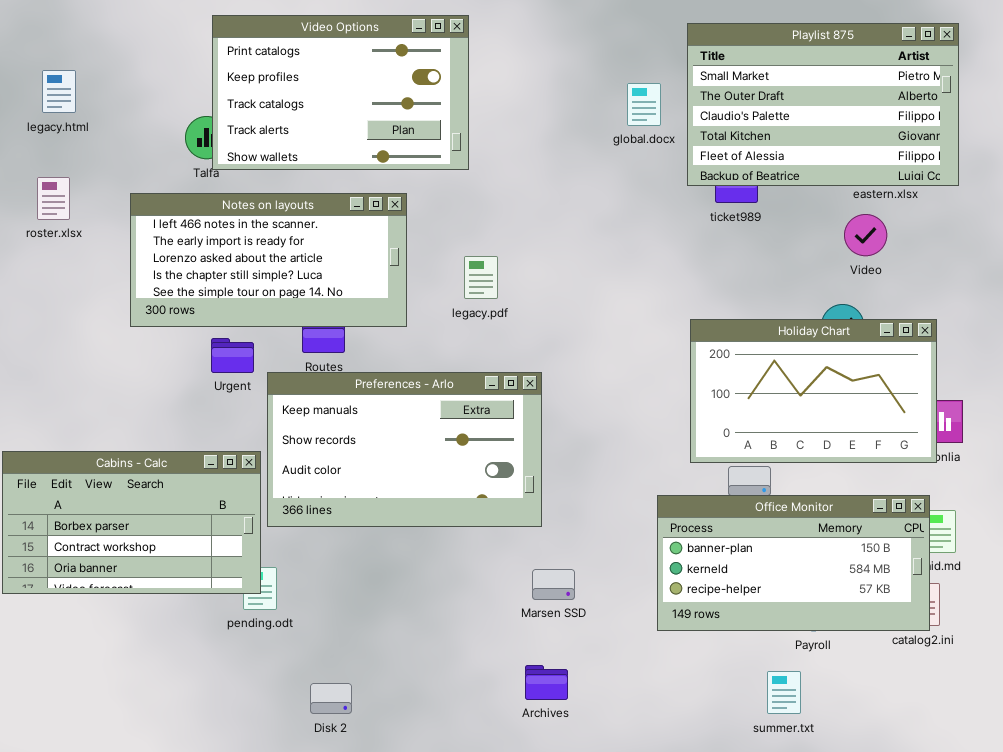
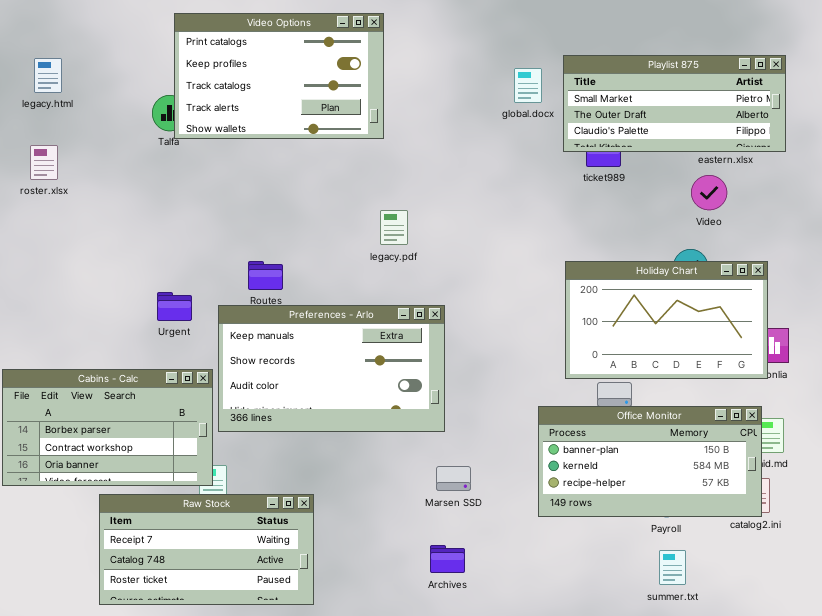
Playlist 875: [687,23,959,186] -> [563,55,786,152], resized
Notes on layouts: [130,193,407,327] -> none, closed
Urgent: [211,338,254,373] -> [157,292,192,321], moved
Raw Stock: none -> [99,494,314,605], opened
summer.txt: [767,671,801,714] -> [659,550,686,585], moved

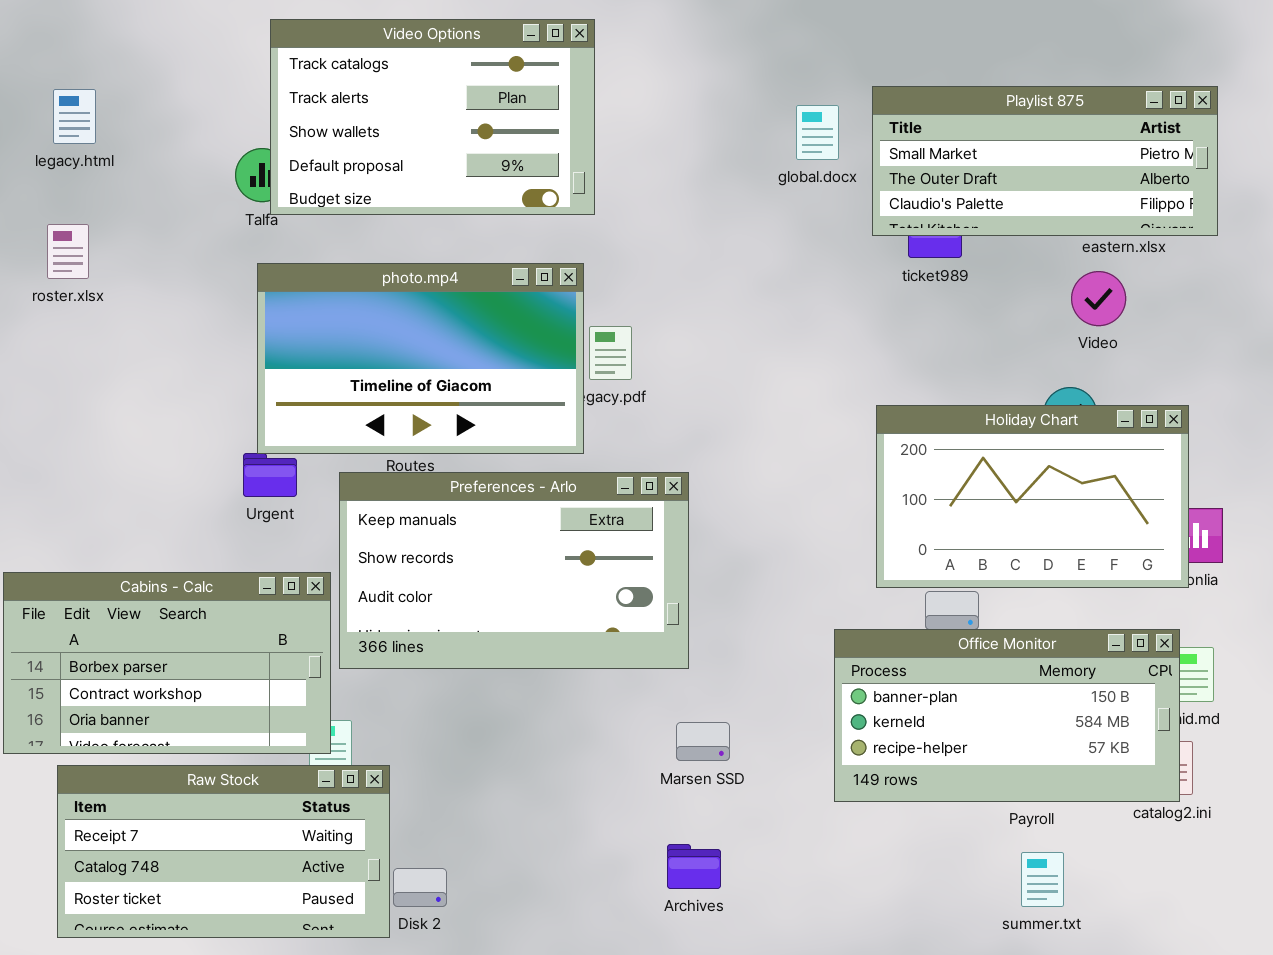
Video Options: [174,13,384,139] -> [270,19,595,215], scrolled down 2 rows
photo.mp4: none -> [257,263,584,454], opened
Raw Stock: [99,494,314,605] -> [57,765,390,938], moved

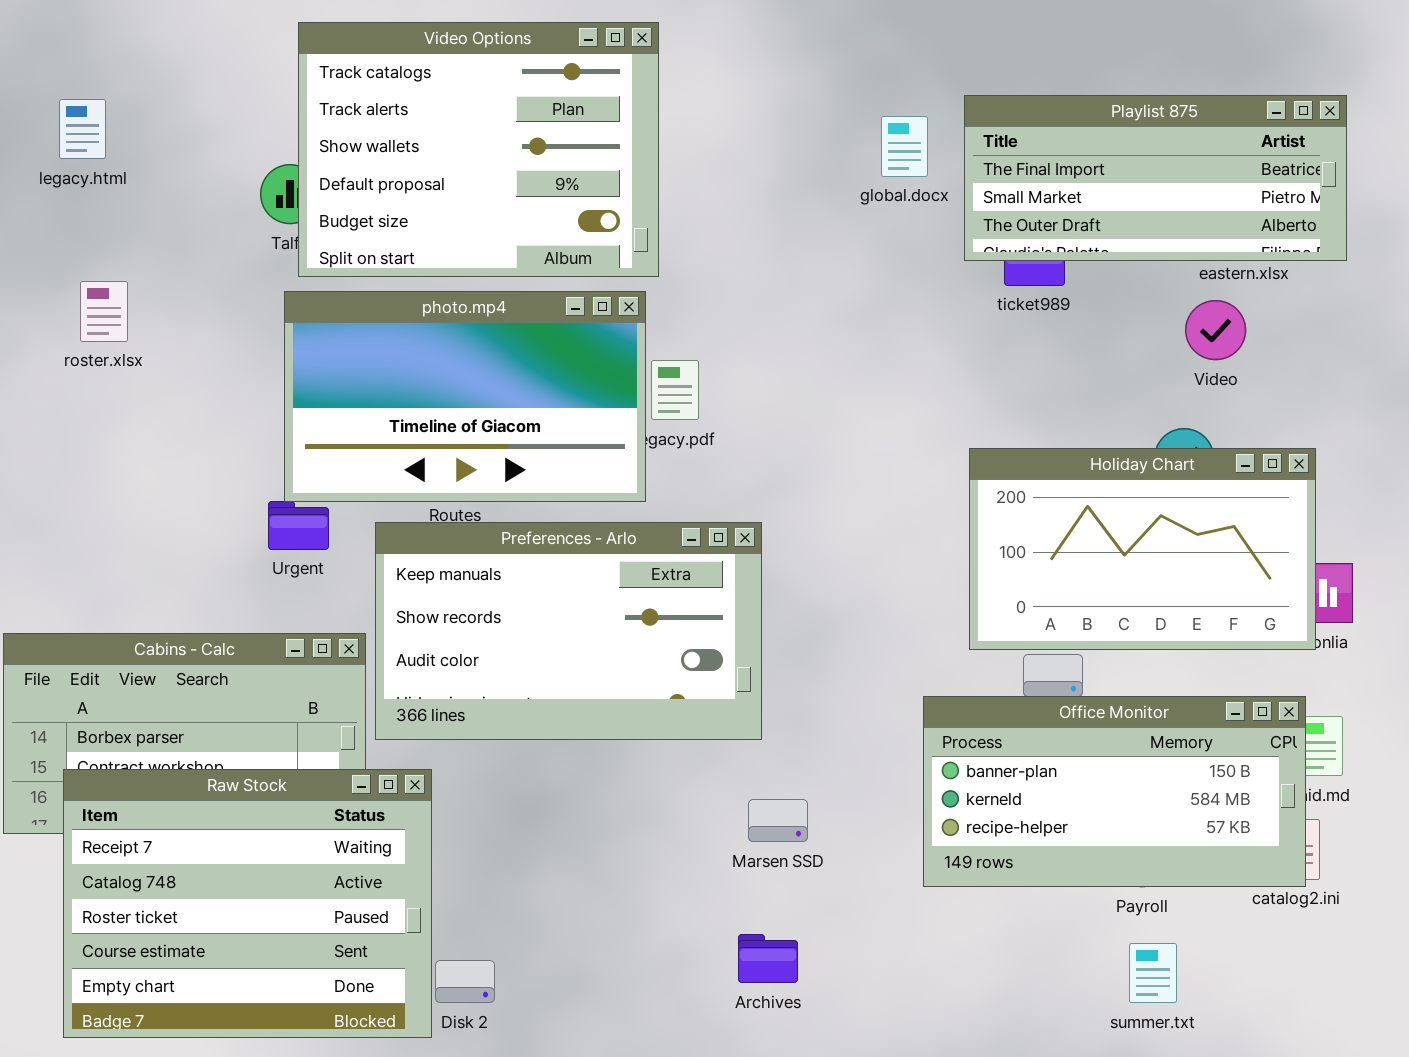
Video Options: [270,19,595,215] -> [298,22,659,277], resized
Playlist 875: [872,86,1218,236] -> [964,95,1347,261], scrolled up 1 row
roster.xlsx: [47,224,89,279] -> [80,281,128,342], moved
Raw Stock: [57,765,390,938] -> [63,769,432,1038], resized

